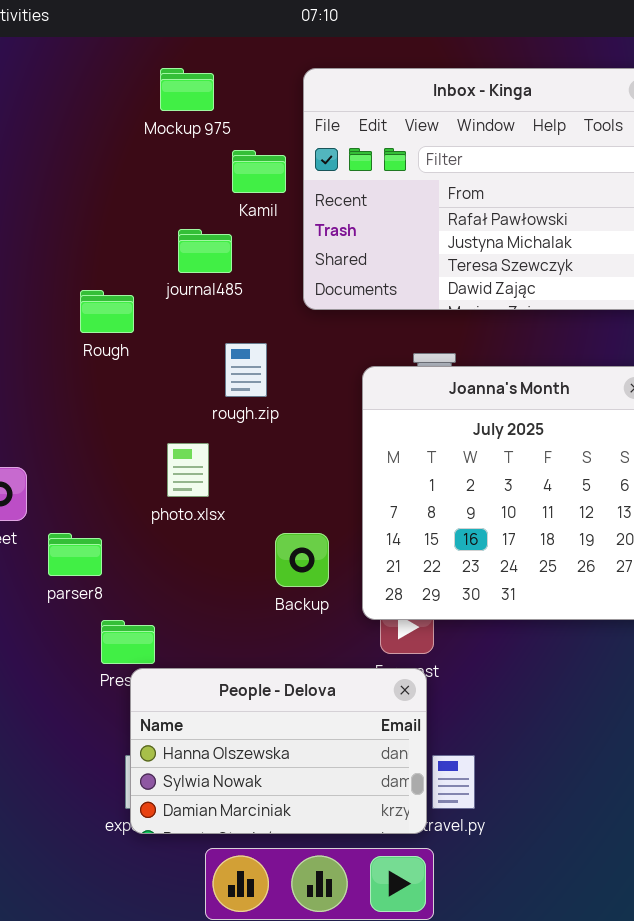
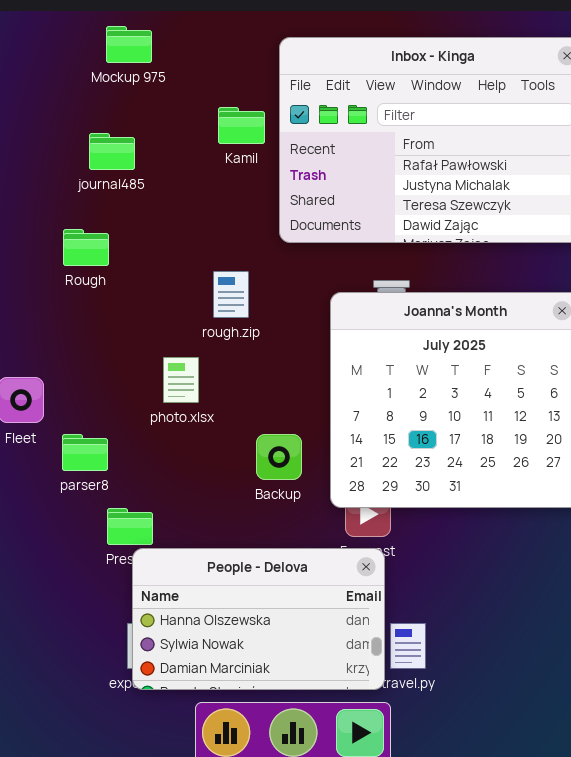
Mockup 975: [160,68,214,111] -> [106,26,152,63], moved
journal485: [178,229,232,273] -> [89,133,135,170], moved
Rough: [80,290,134,333] -> [63,229,109,266], moved

